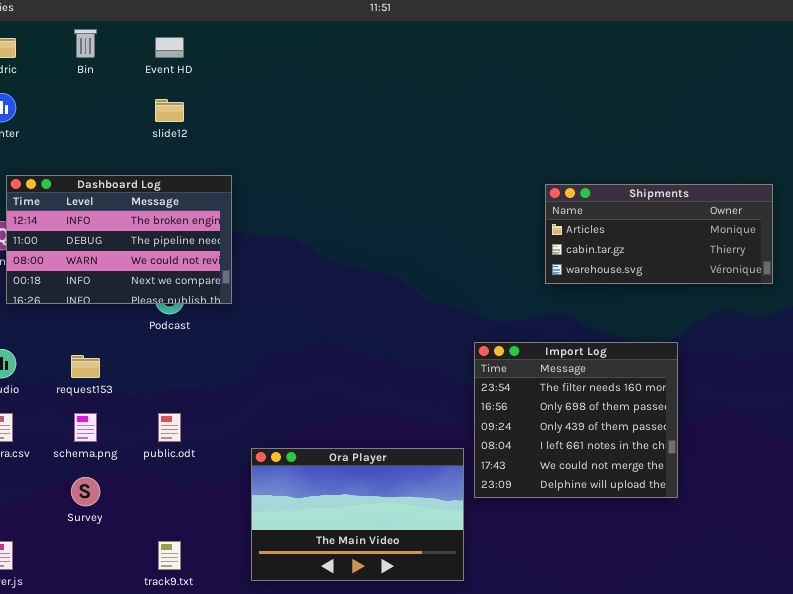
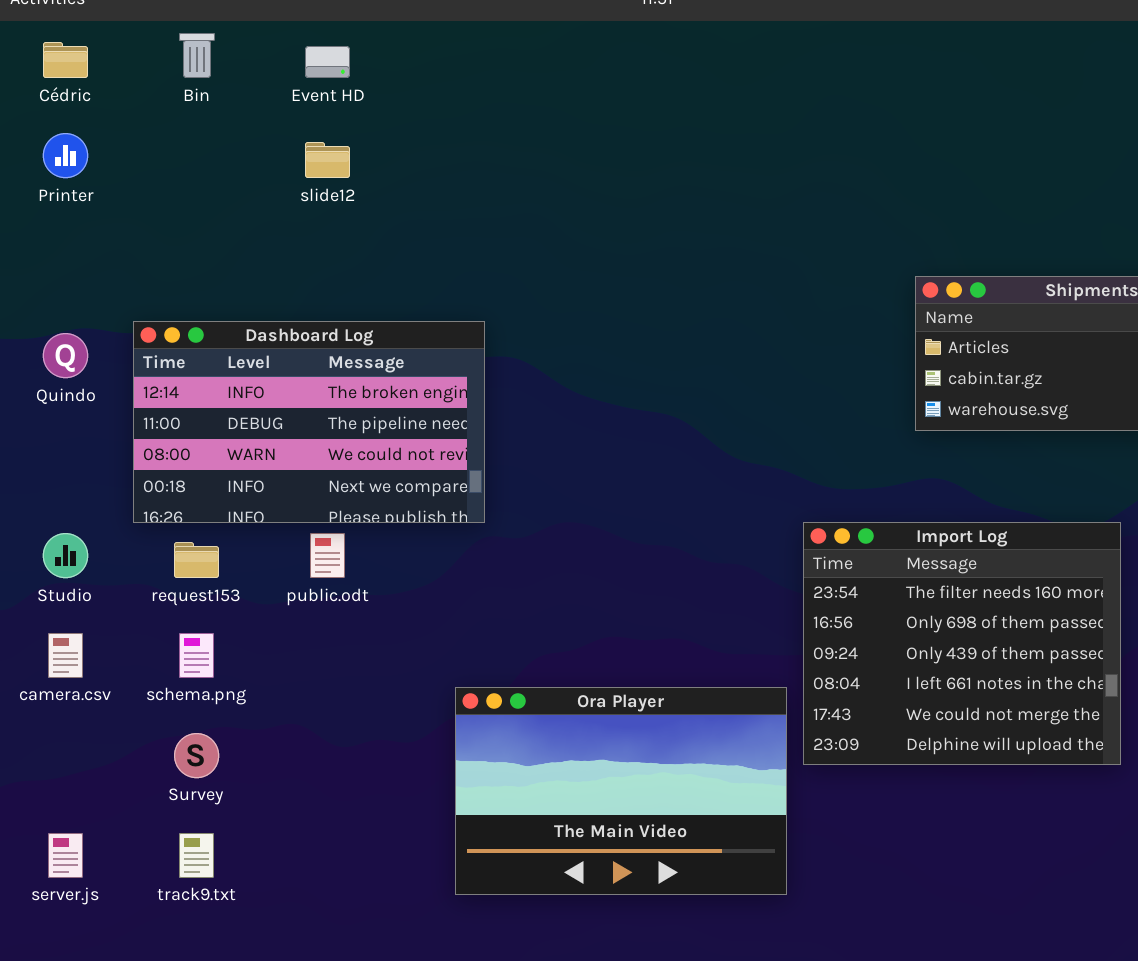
Dashboard Log: [6,175,232,304] -> [133,321,485,523], moved
public.odt: [158,413,181,442] -> [310,533,345,578], moved
track9.txt: [158,541,181,570] -> [179,833,214,878], moved

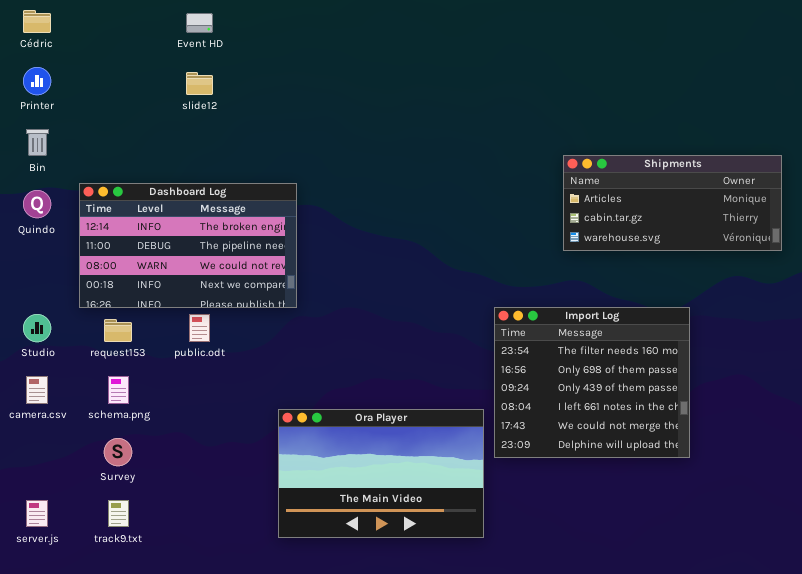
Bin: [179,33,215,78] -> [26,129,49,156], moved

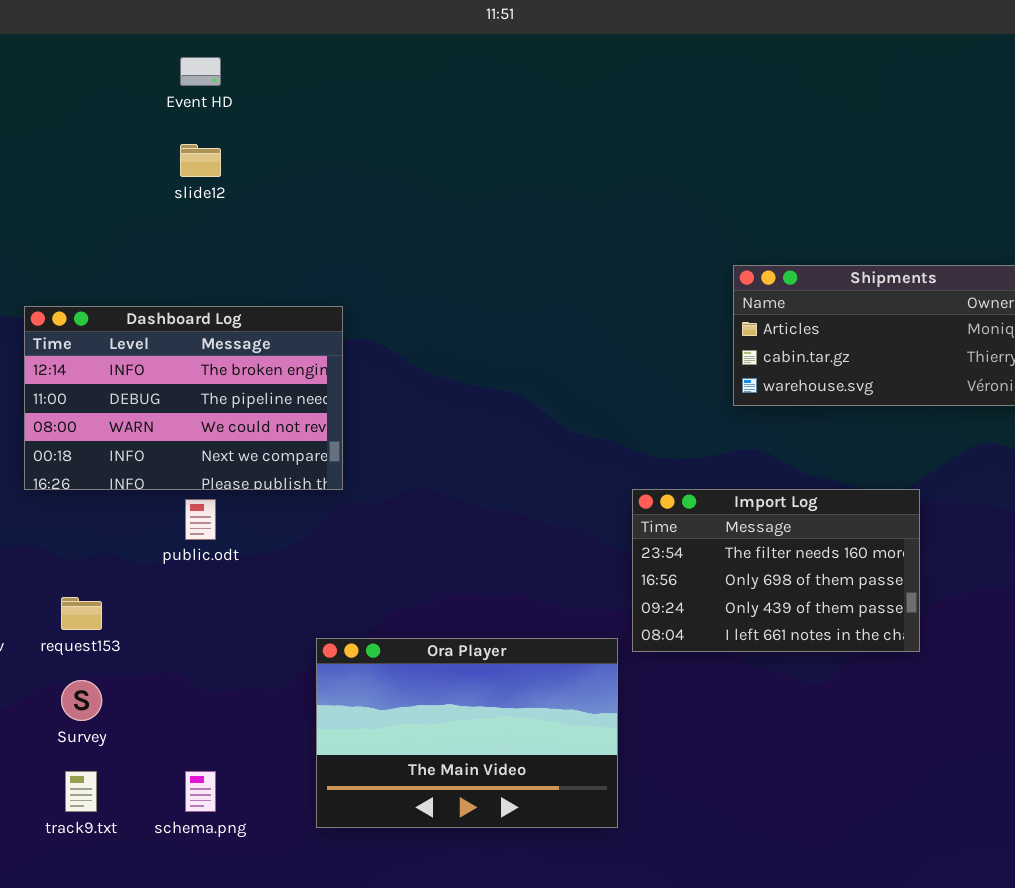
Import Log: [494,307,690,458] -> [632,489,920,652], resized
request153: [104,319,132,342] -> [61,597,102,630], moved
schema.png: [108,376,129,404] -> [185,771,216,812], moved

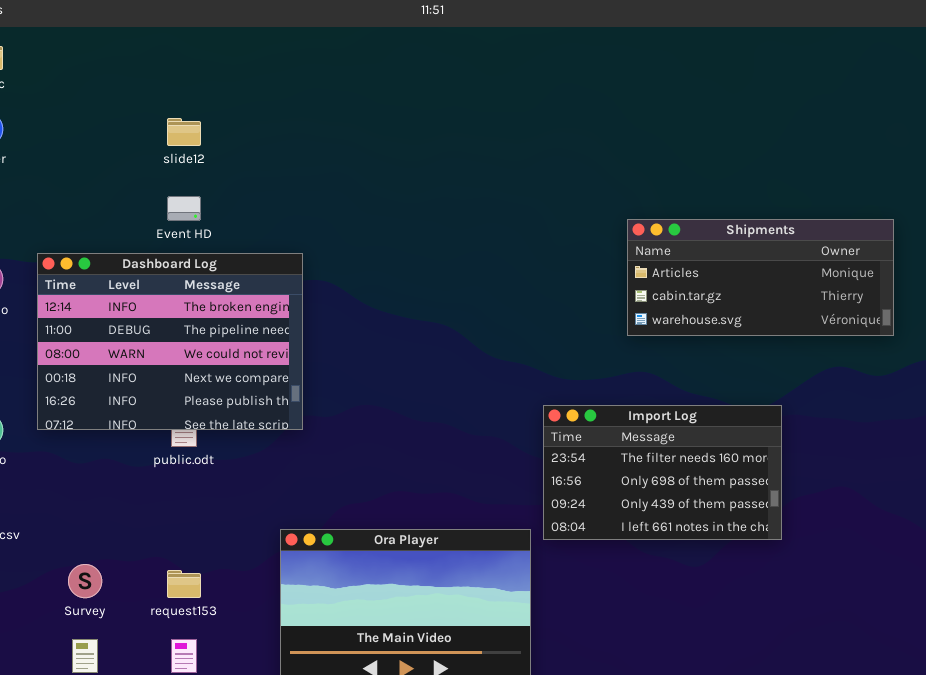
Event HD: [180,57,221,86] -> [167,196,201,221], moved
Dashboard Log: [24,306,343,490] -> [37,253,303,430], resized
request153: [61,597,102,630] -> [167,570,201,598], moved

